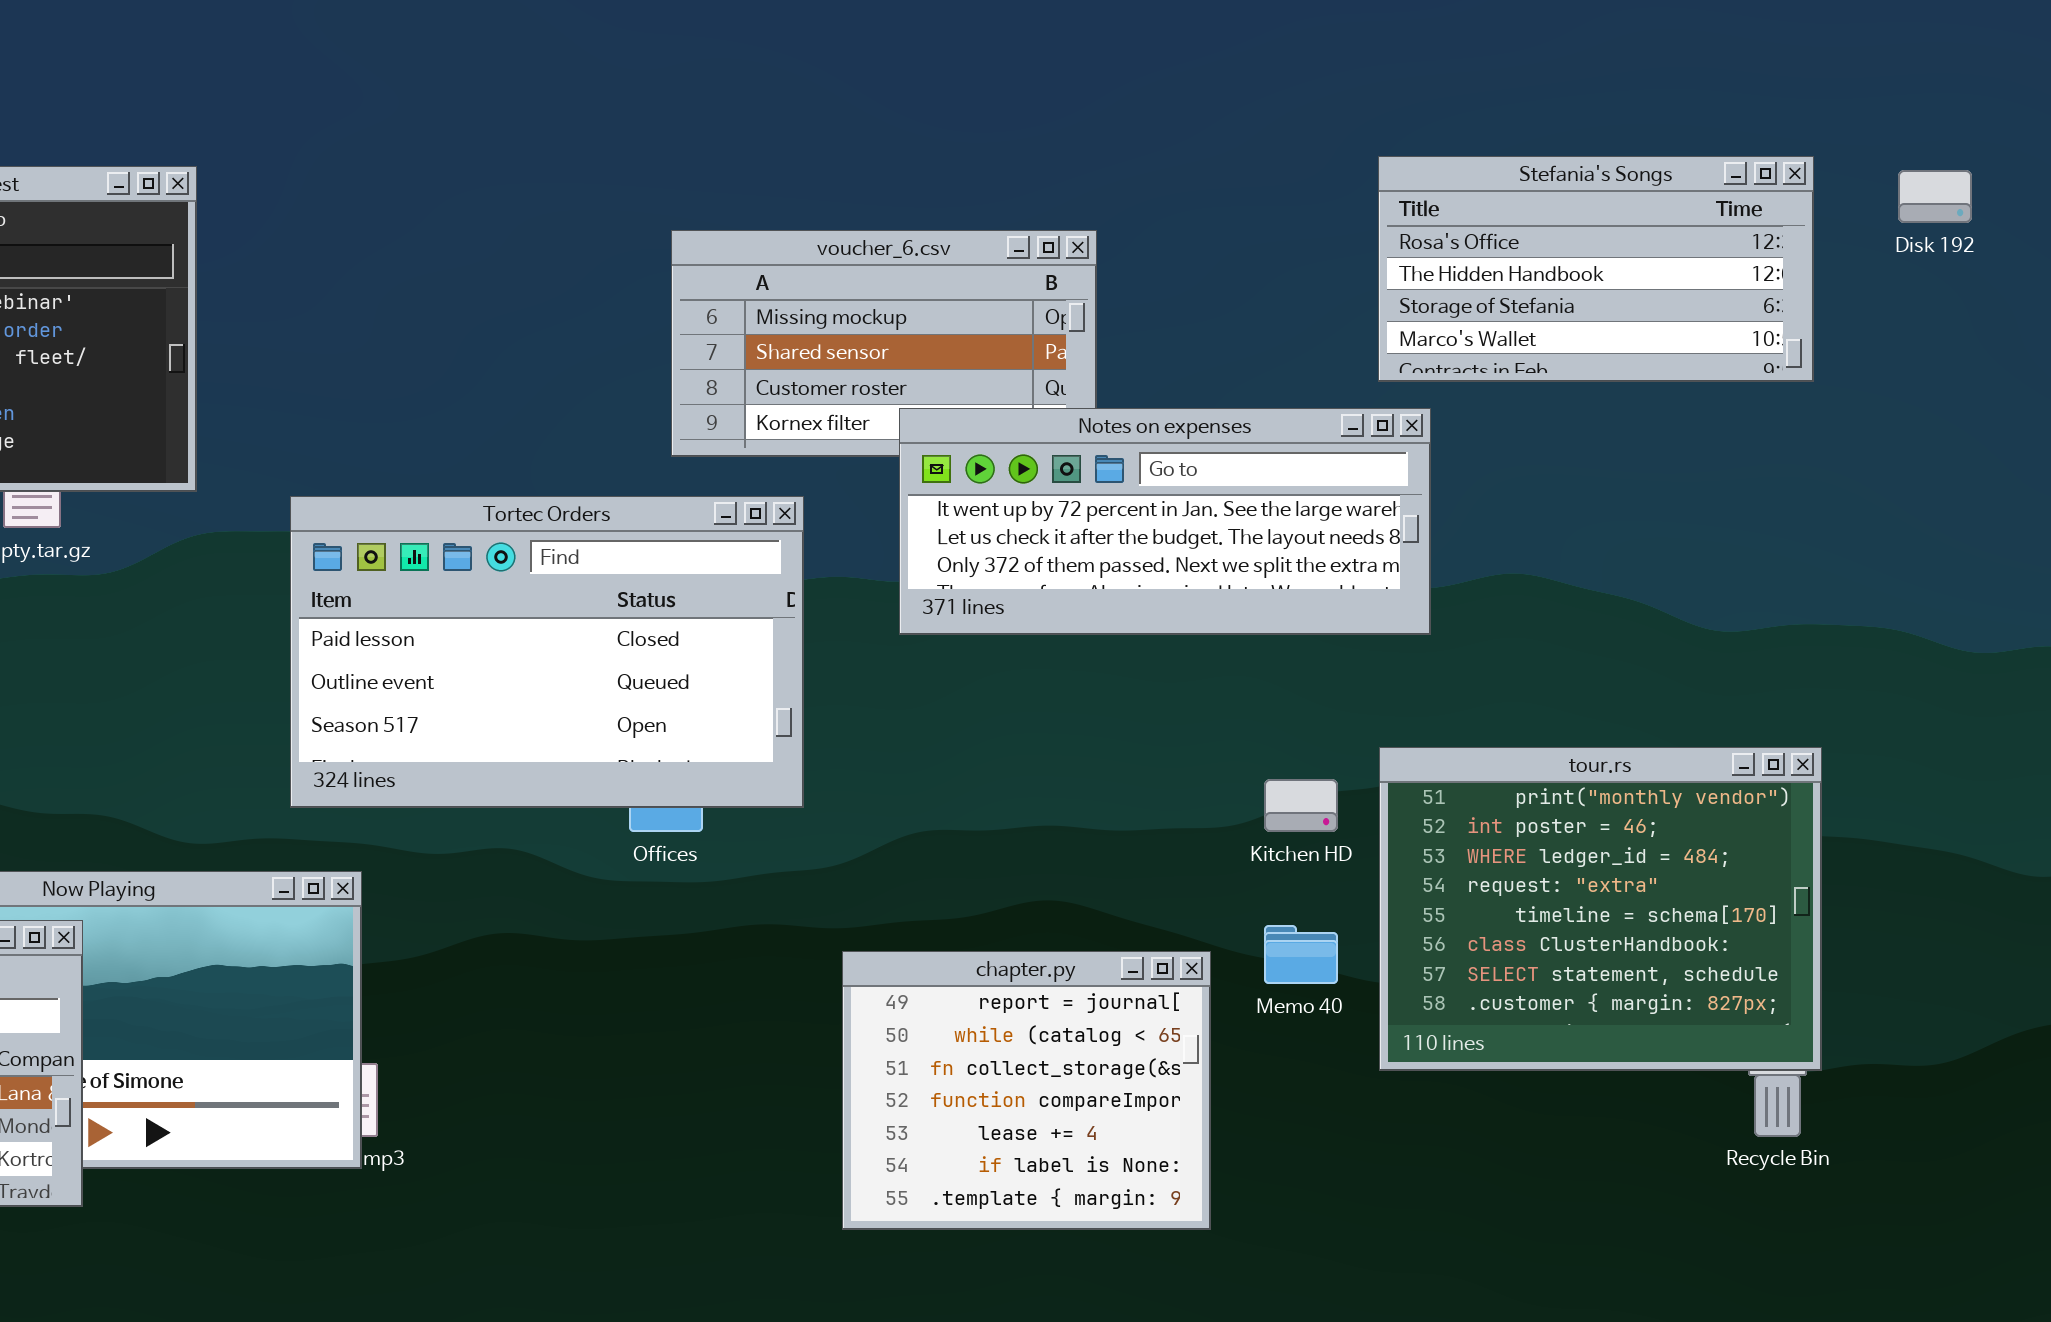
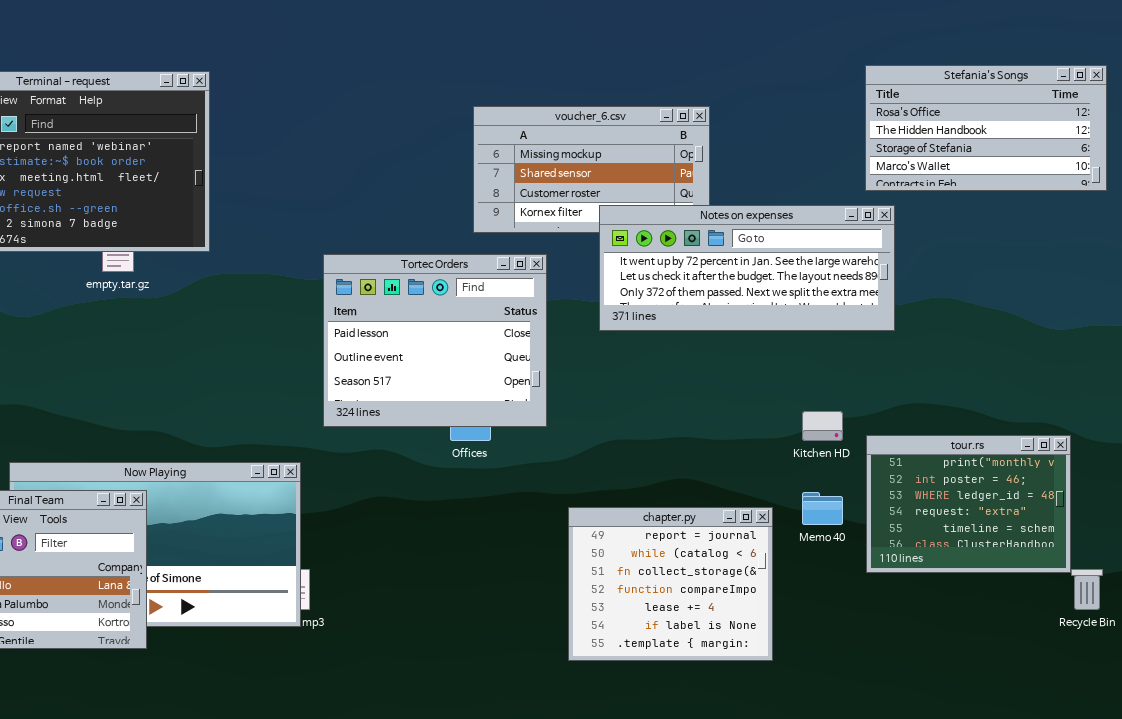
Tortec Orders: [290,496,804,808] -> [323,254,547,427], resized
tour.rs: [1379,747,1822,1071] -> [866,435,1071,573], resized

